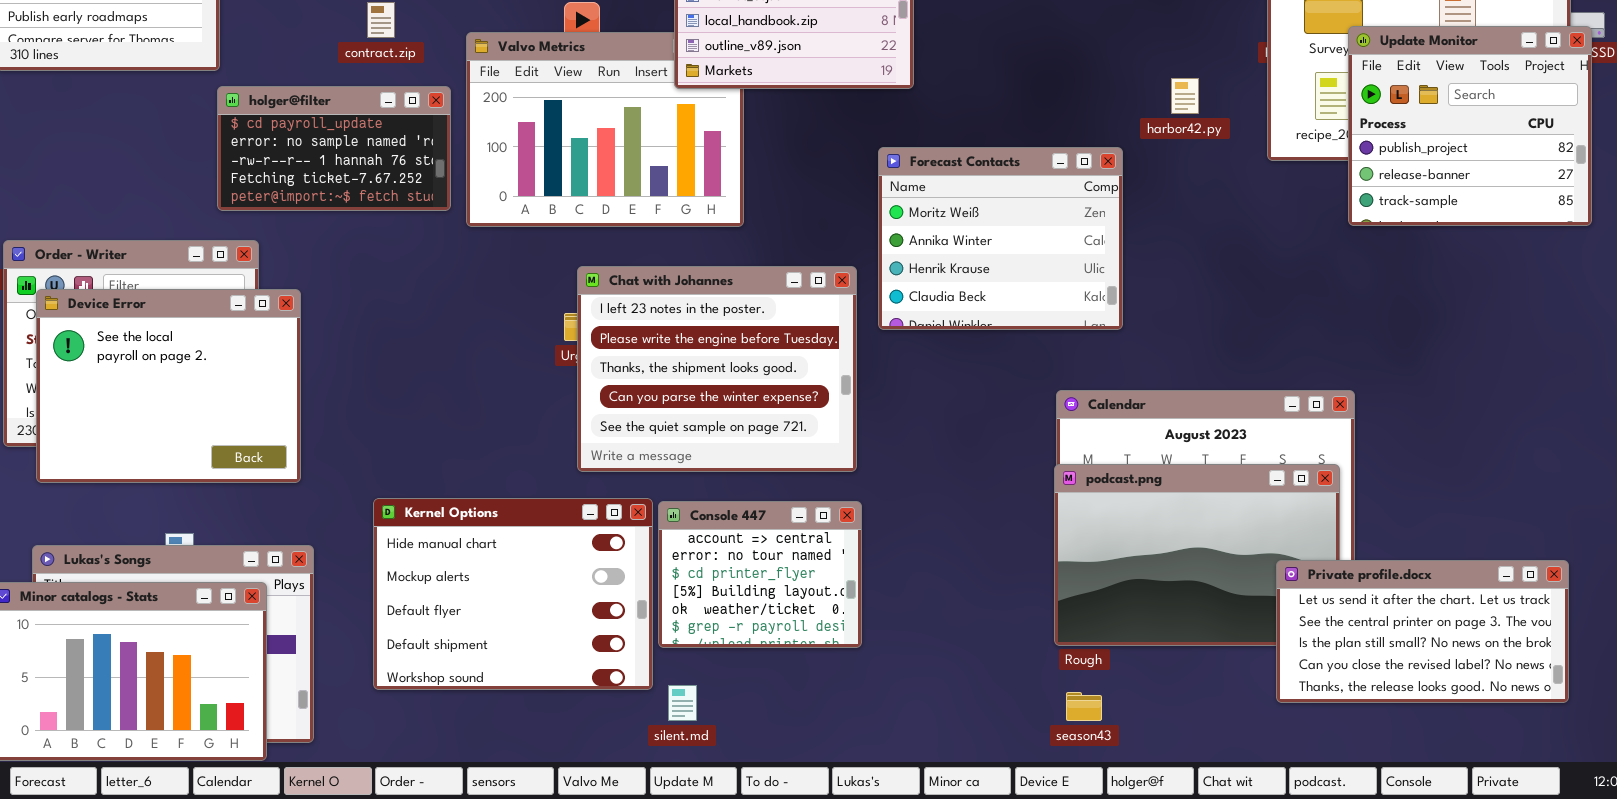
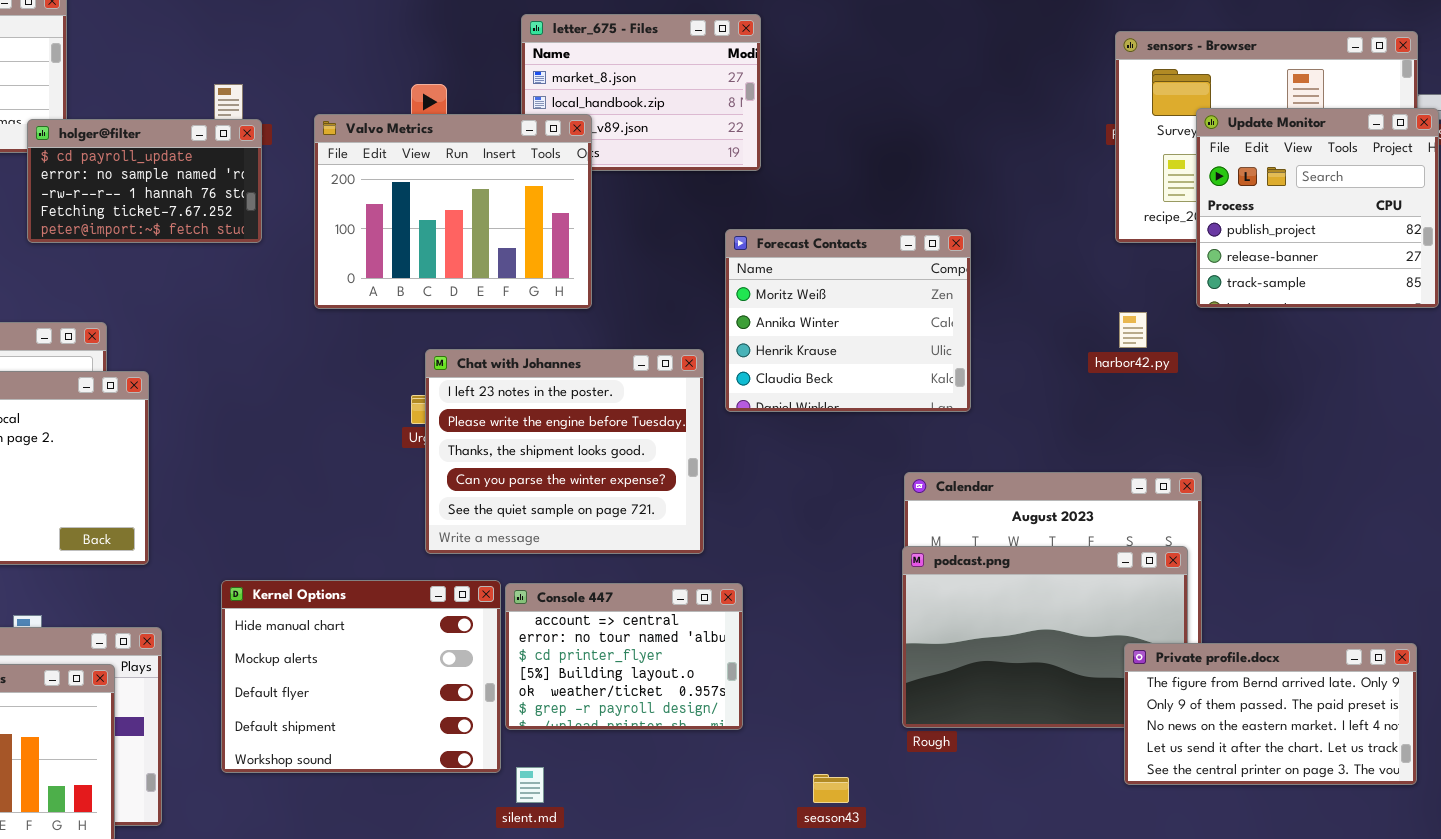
Valvo Metrics: [466,32,744,227] -> [314,114,592,309], raised
harbor42.py: [1171,78,1199,114] -> [1119,312,1147,348], moved
holger@filter: [217,86,451,211] -> [27,119,262,243], moved
Console 447: [658,501,862,648] -> [505,583,743,730], resized
Private profile.docx: [1276,560,1569,703] -> [1124,643,1417,785], scrolled up 3 rows
season43: [1066,692,1102,721] -> [813,774,849,803], moved

